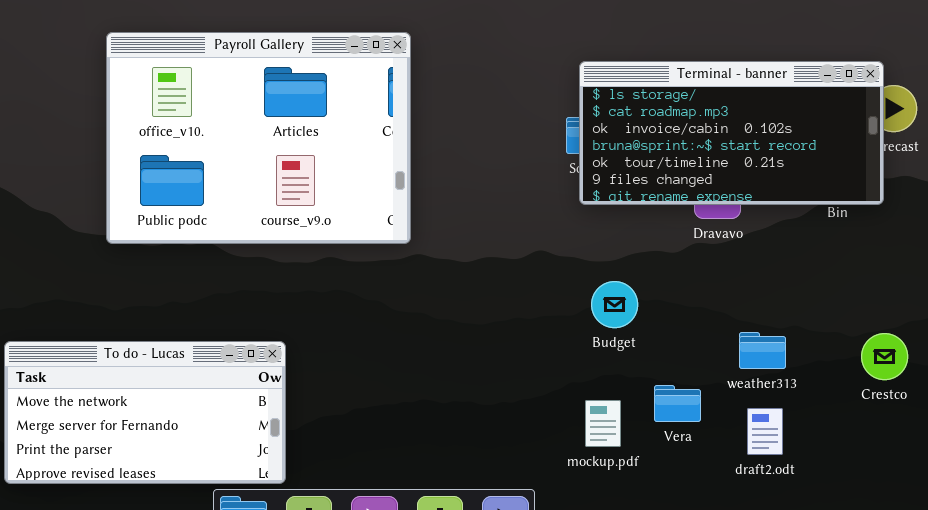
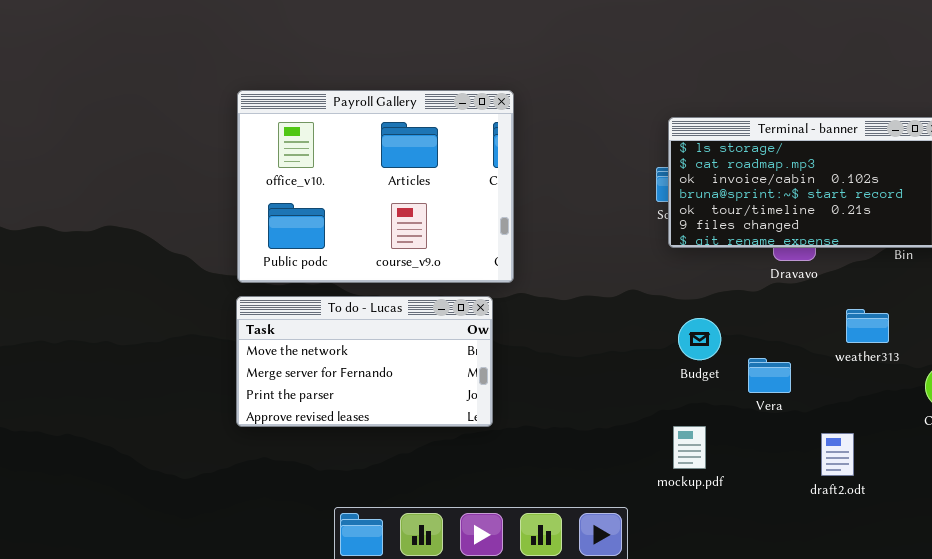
weather313: [739,332,786,369] -> [846,309,889,343], moved
To do - Lucas: [4,341,286,484] -> [236,296,493,427], moved
Vera: [654,385,701,422] -> [748,358,791,393], moved

